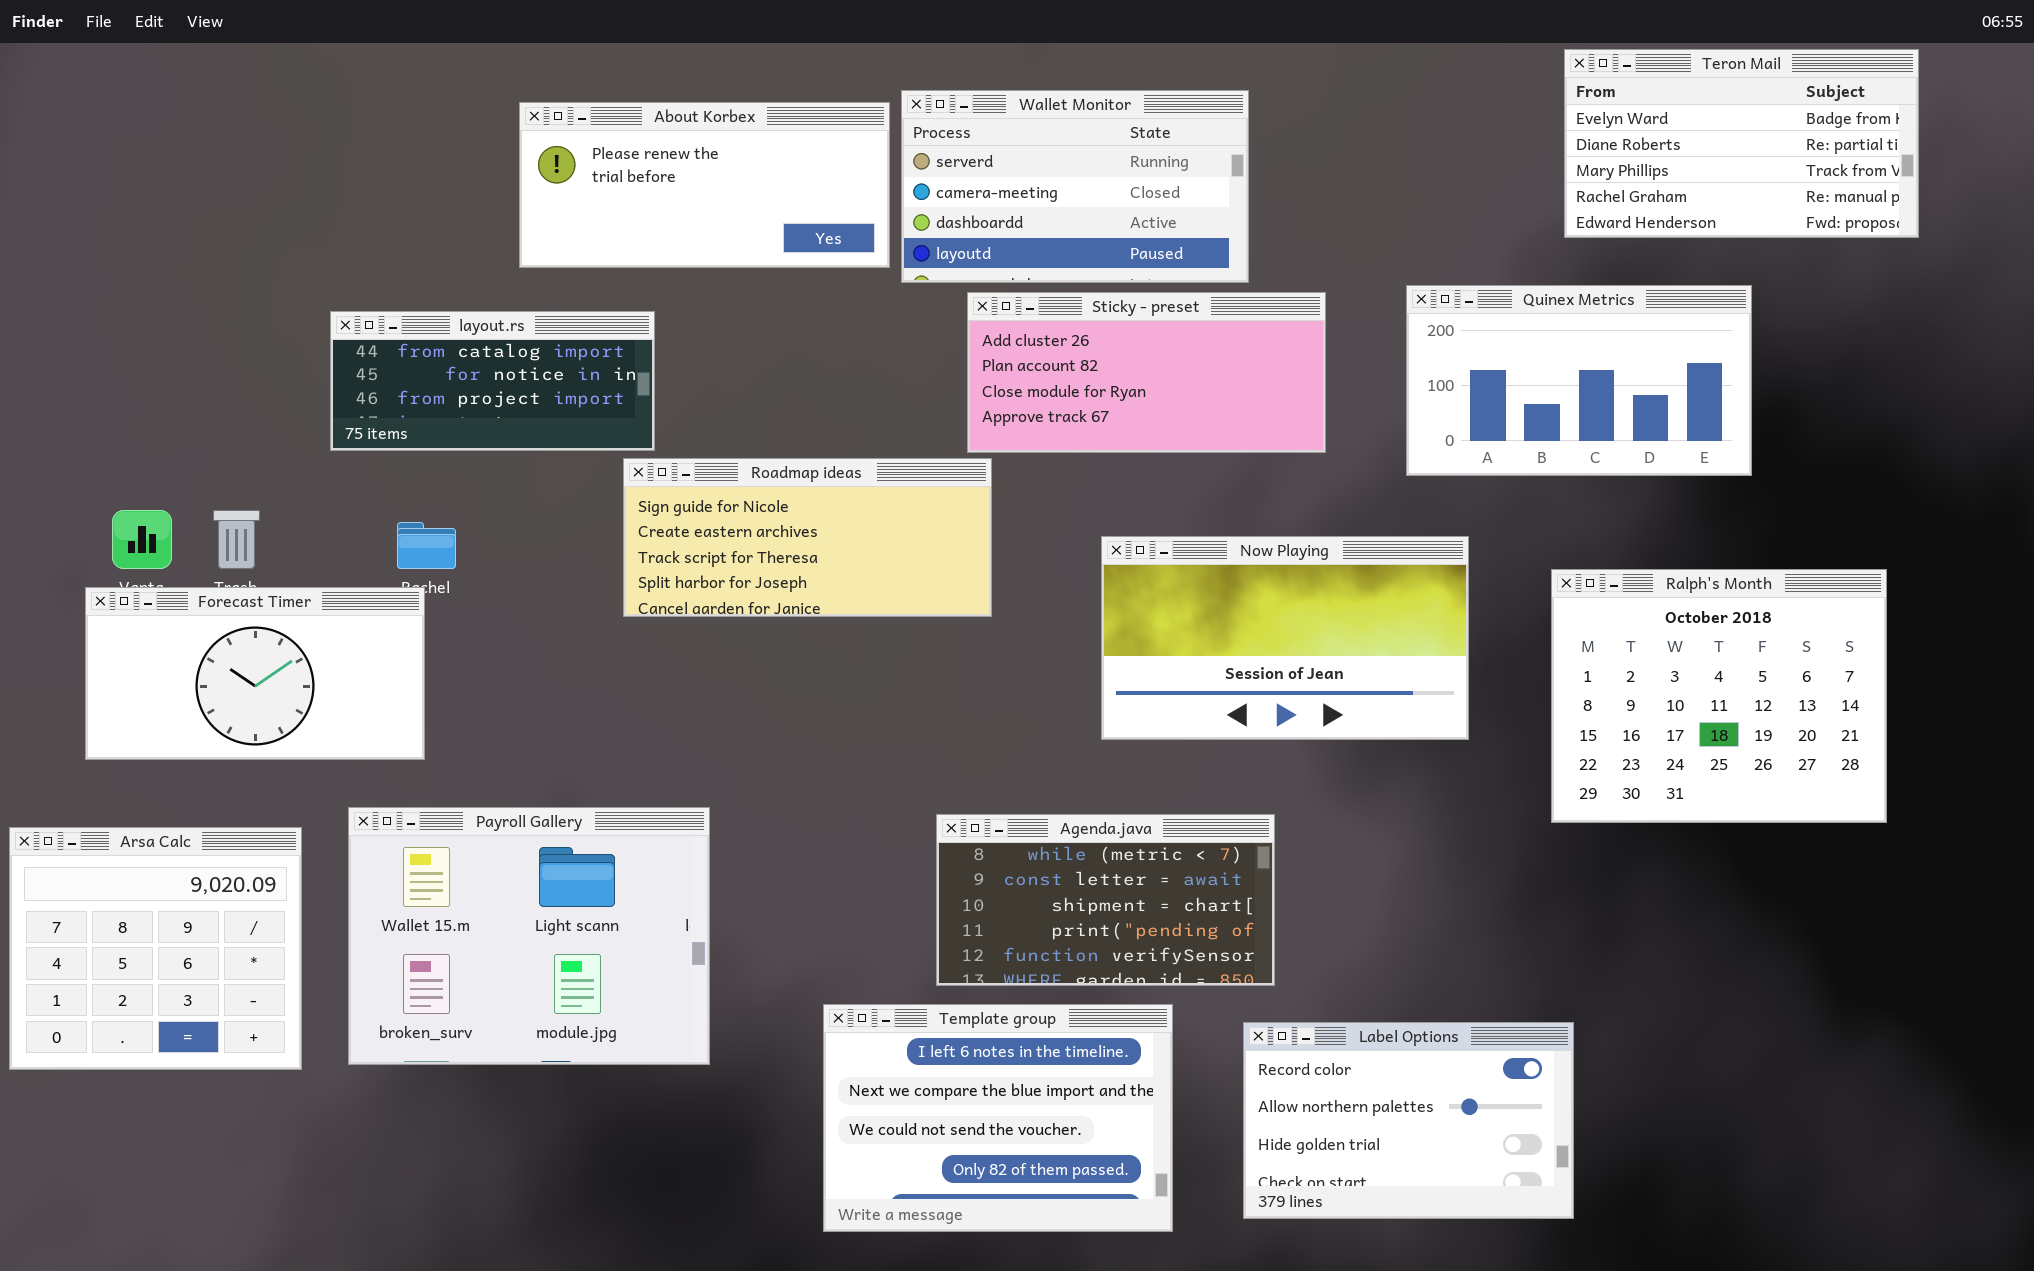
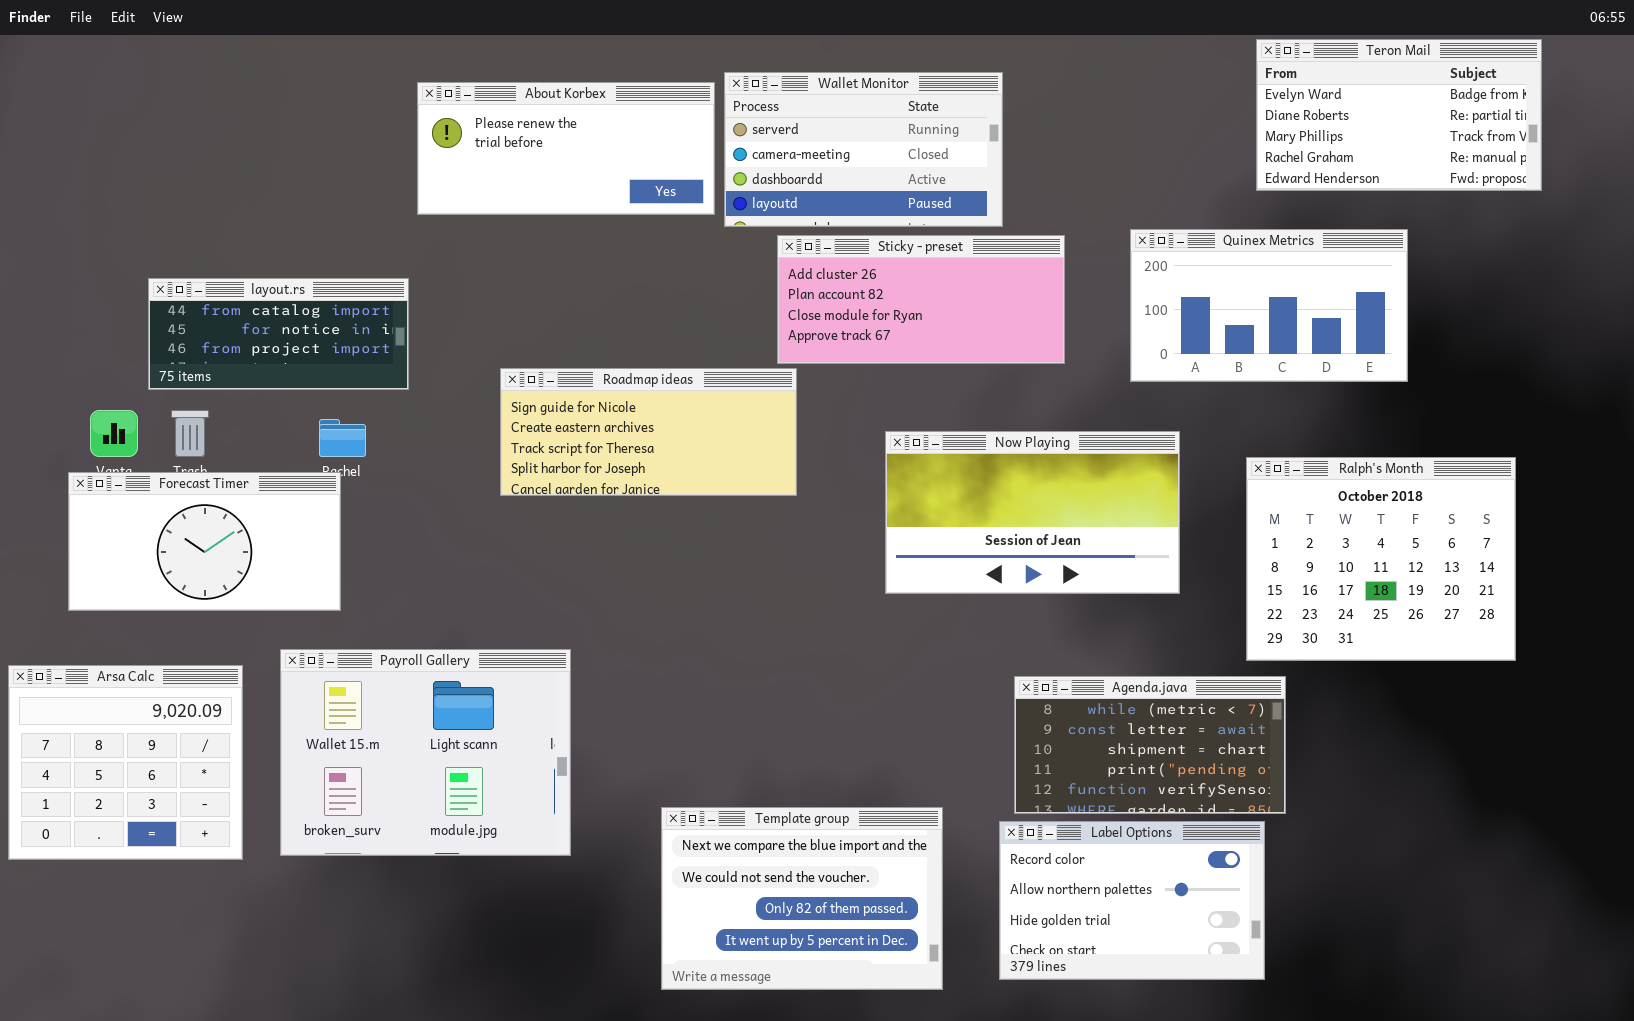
layout.rs: [330,311,655,451] -> [148,278,409,390], moved
Agenda.java: [936,814,1275,986] -> [1014,676,1286,814], moved
Template group: [823,1004,1173,1232] -> [661,807,943,990], scrolled down 1 row

